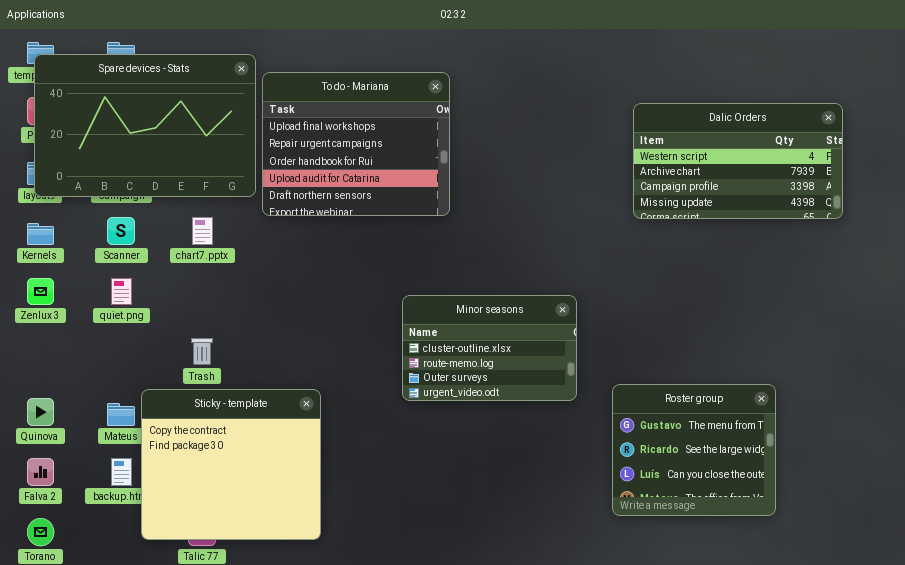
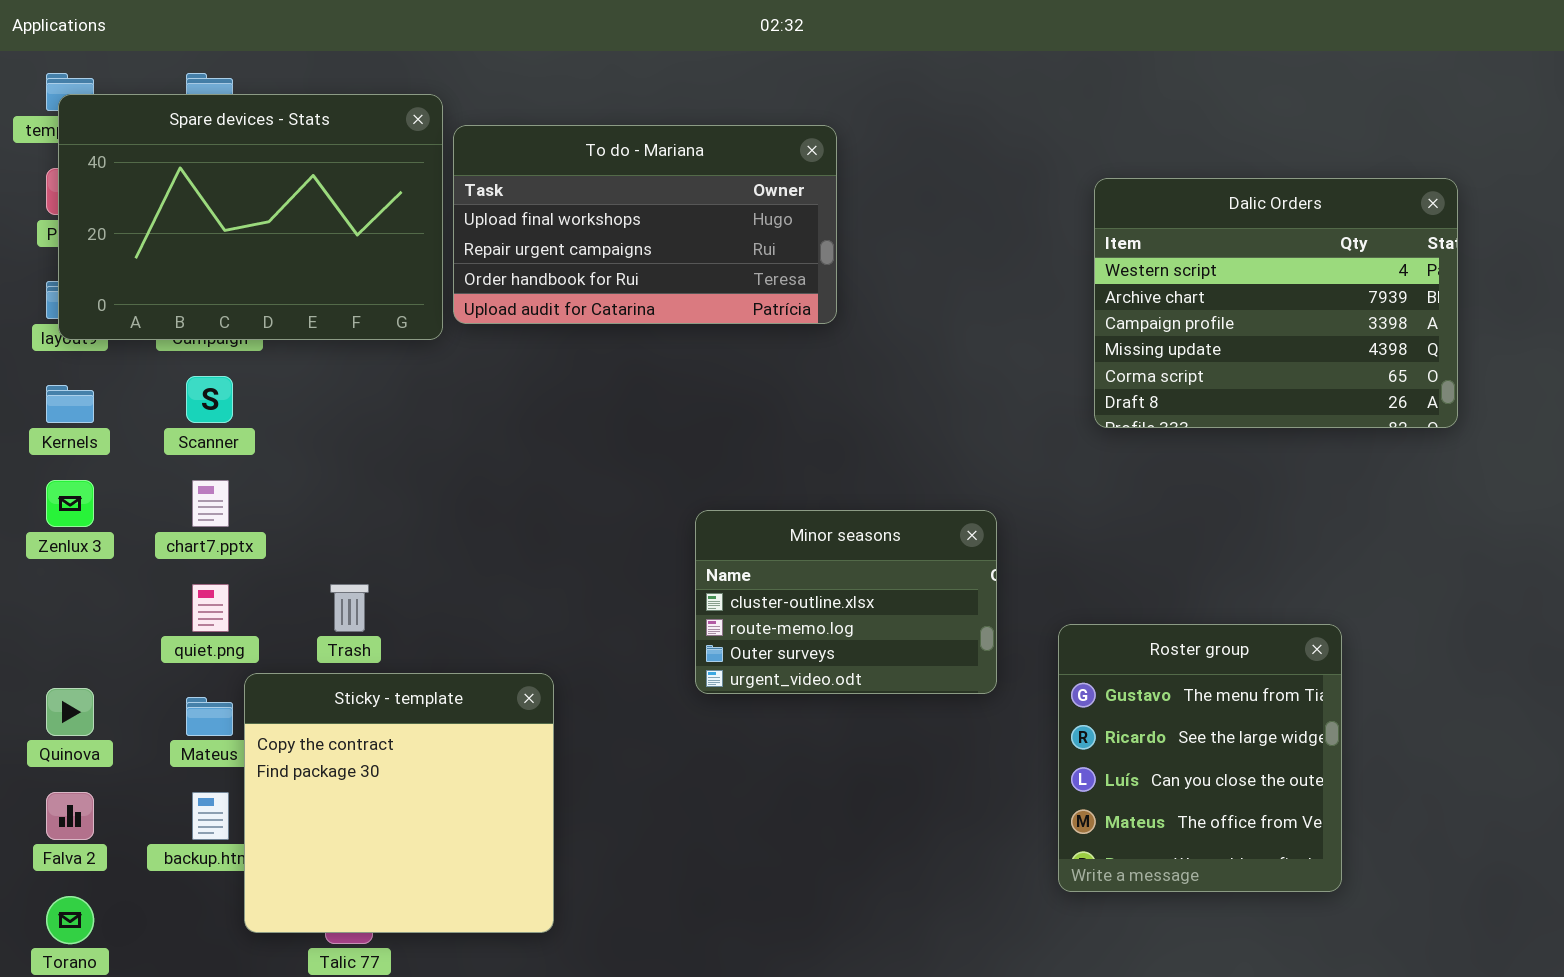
To do - Mariana: [262,72,450,216] -> [453,125,837,324], resized
Dalic Orders: [633,103,843,219] -> [1094,178,1458,428], resized
chart7.pptx: [192,217,213,245] -> [192,480,229,527], moved
quiet.png: [111,278,132,305] -> [192,584,229,632], moved
Roster group: [612,384,776,516] -> [1058,624,1342,892], resized

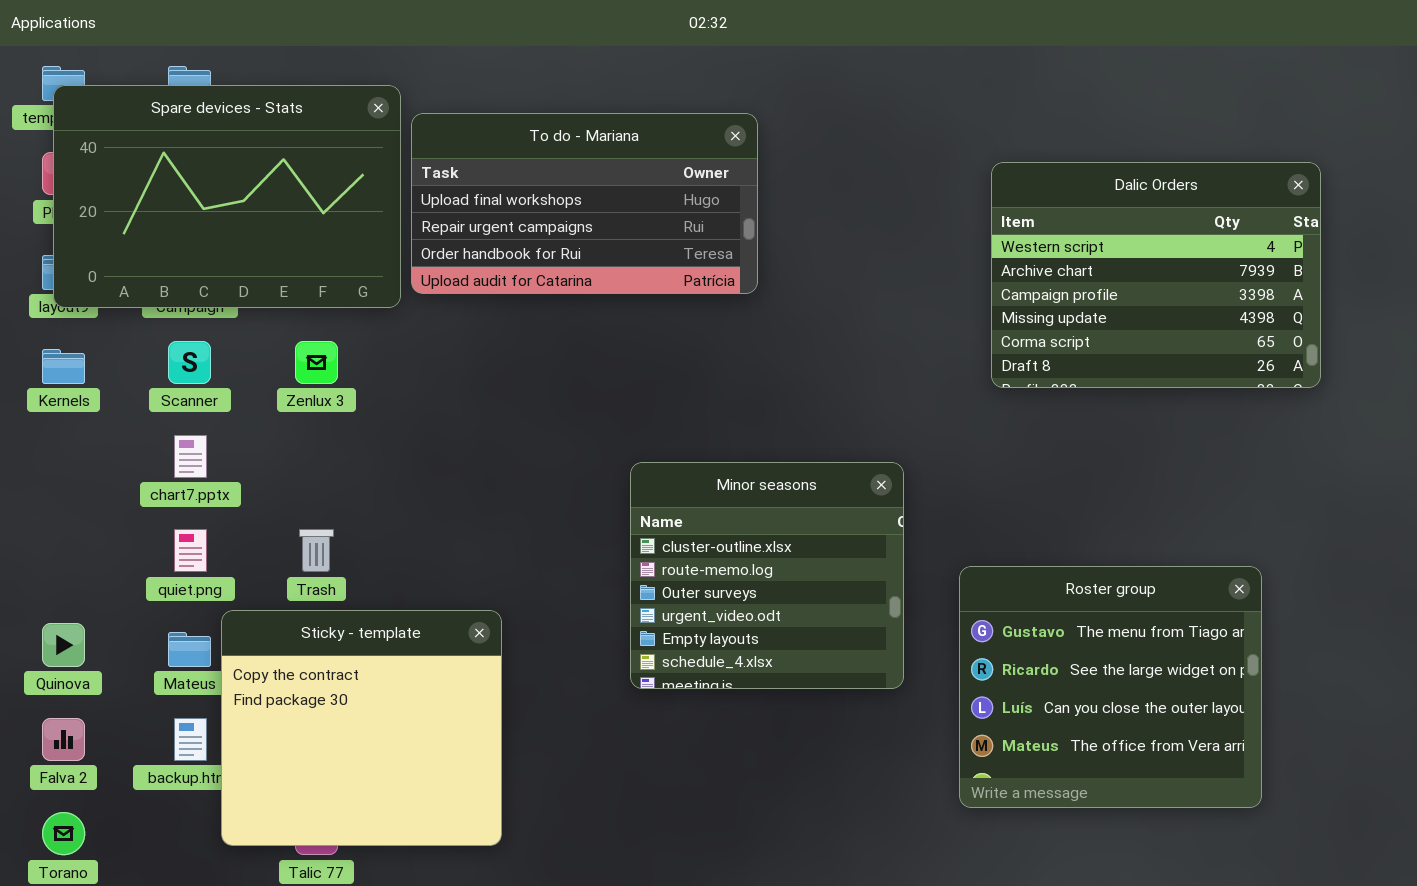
Zenlux 3: [46,480,94,527] -> [295,341,338,384], moved
Minor seasons: [695,510,997,694] -> [630,462,904,689], resized
Roster group: [1058,624,1342,892] -> [959,566,1262,808], resized

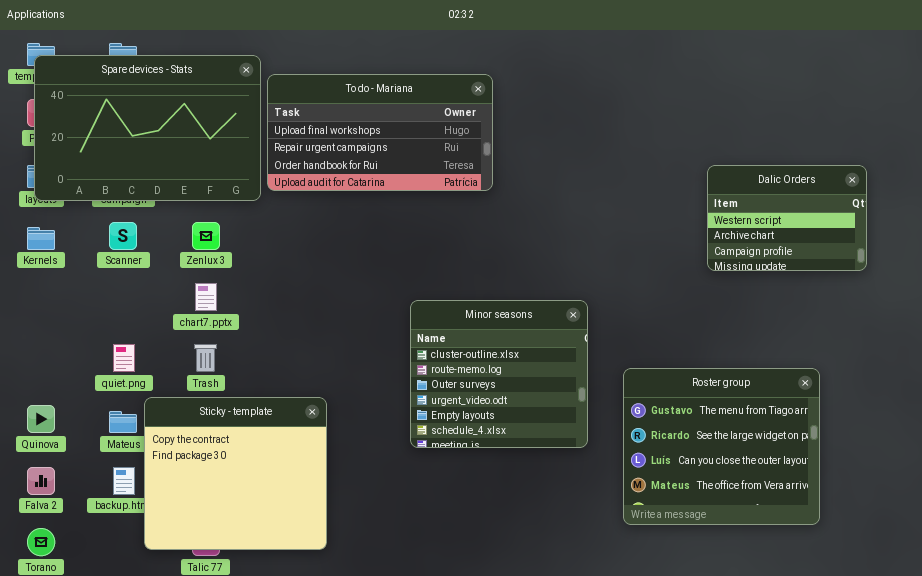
Dalic Orders: [991,162,1321,388] -> [707,165,867,271], moved, resized
chart7.pptx: [174,435,207,478] -> [195,283,217,311], moved

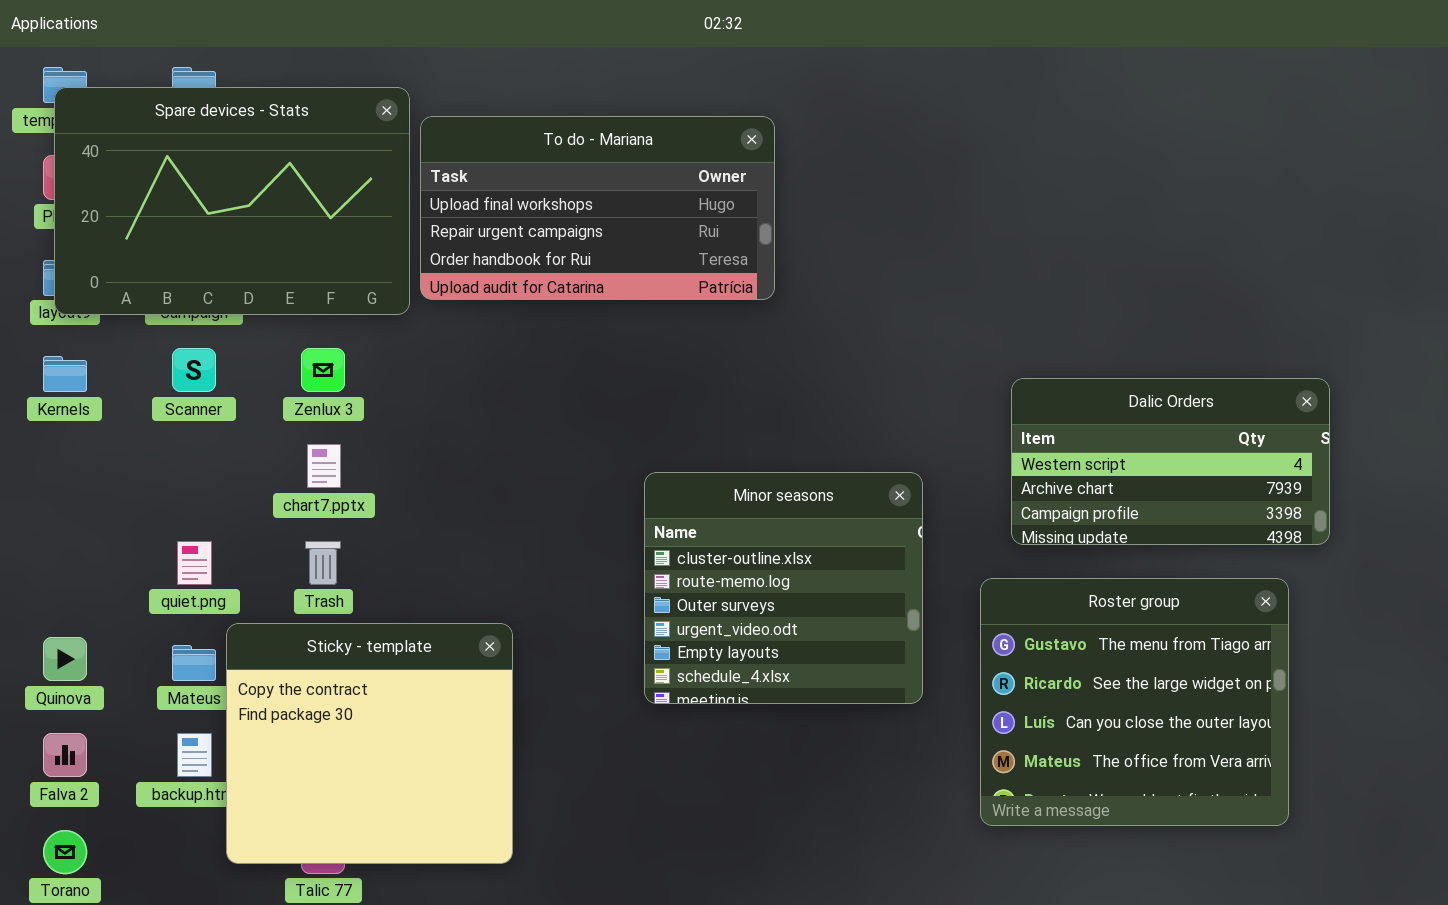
Dalic Orders: [707,165,867,271] -> [1011,378,1330,545], moved, resized

